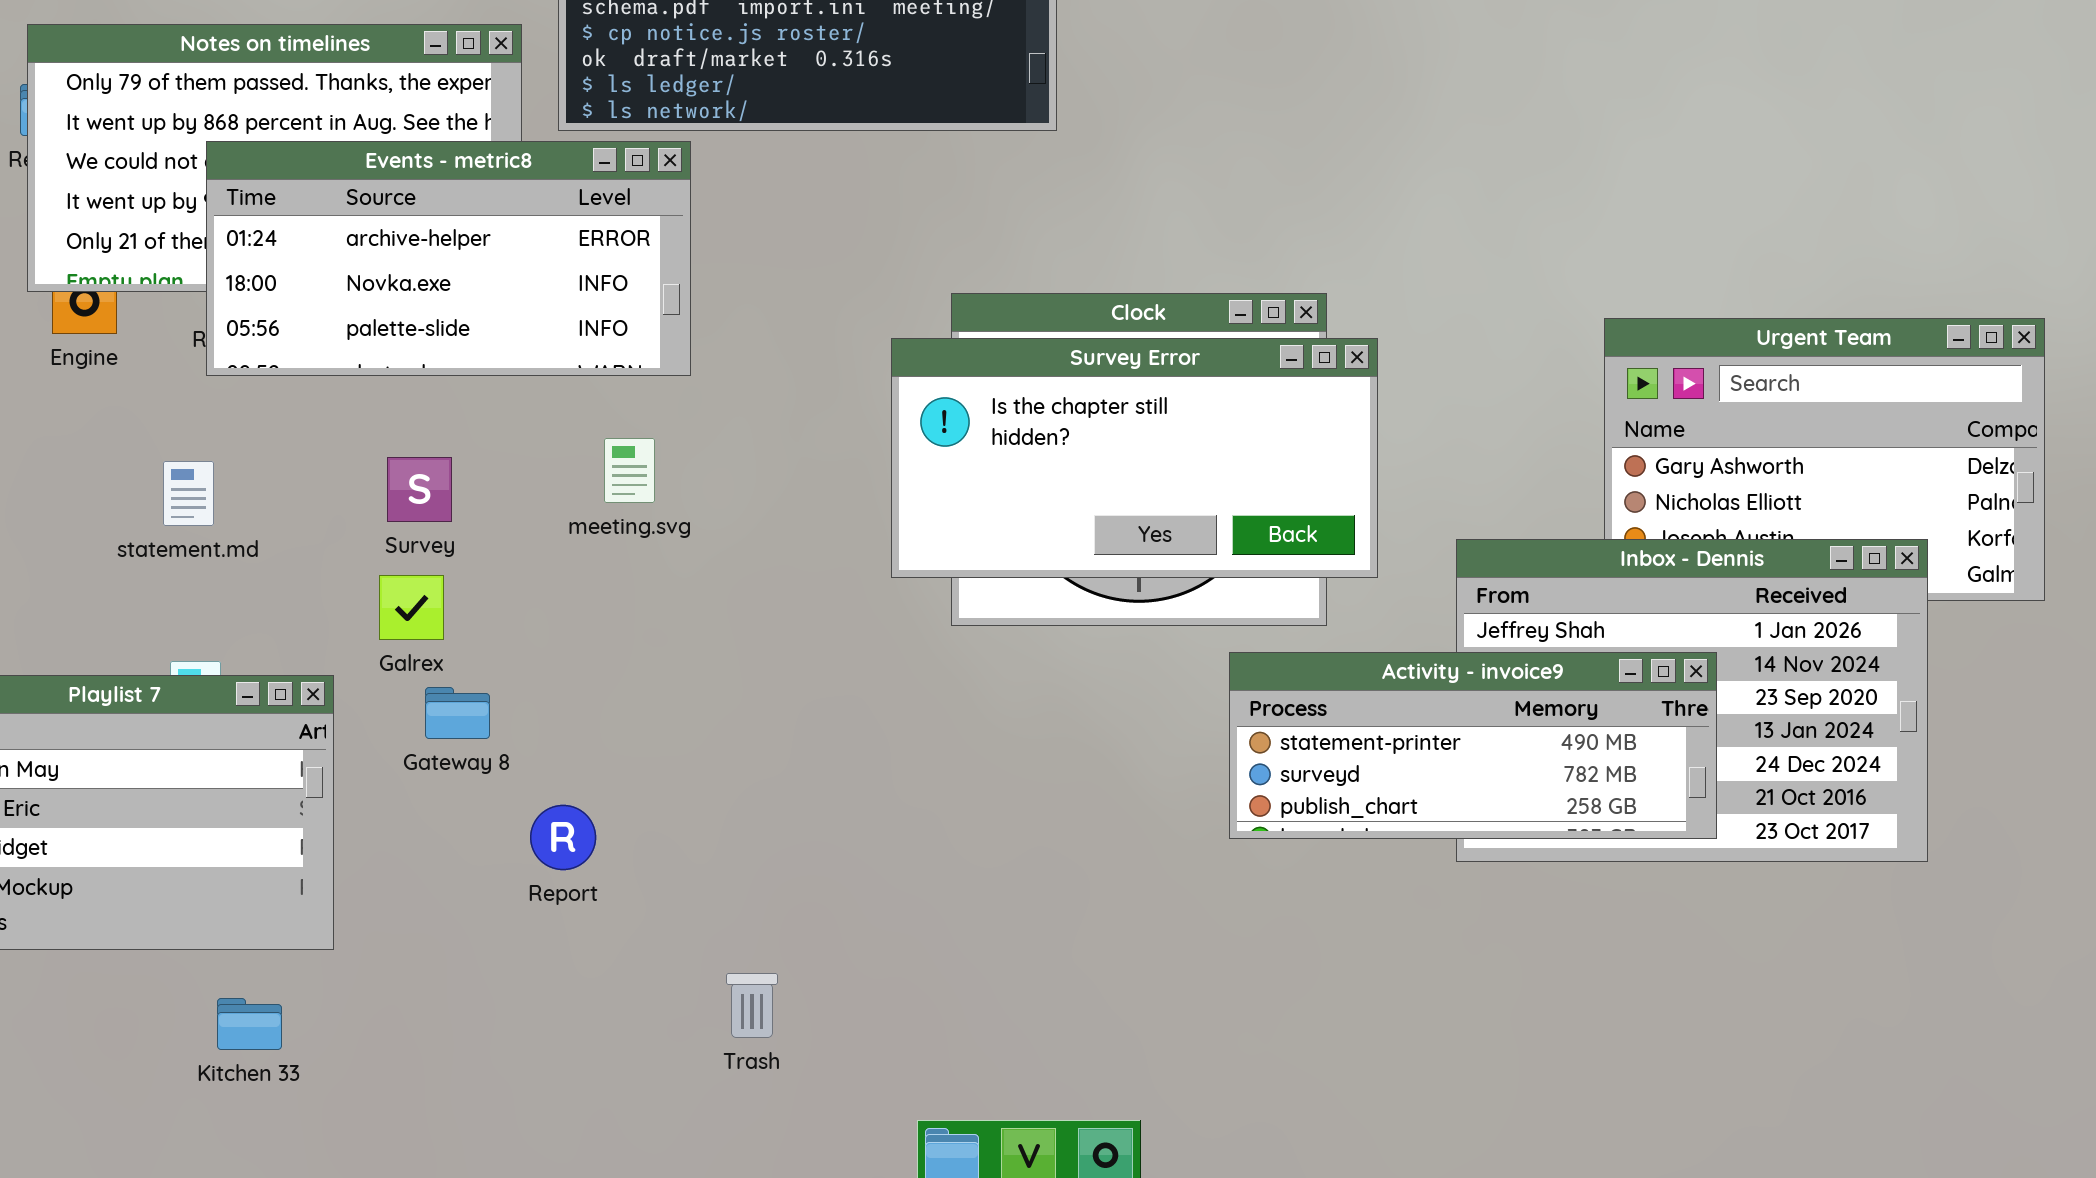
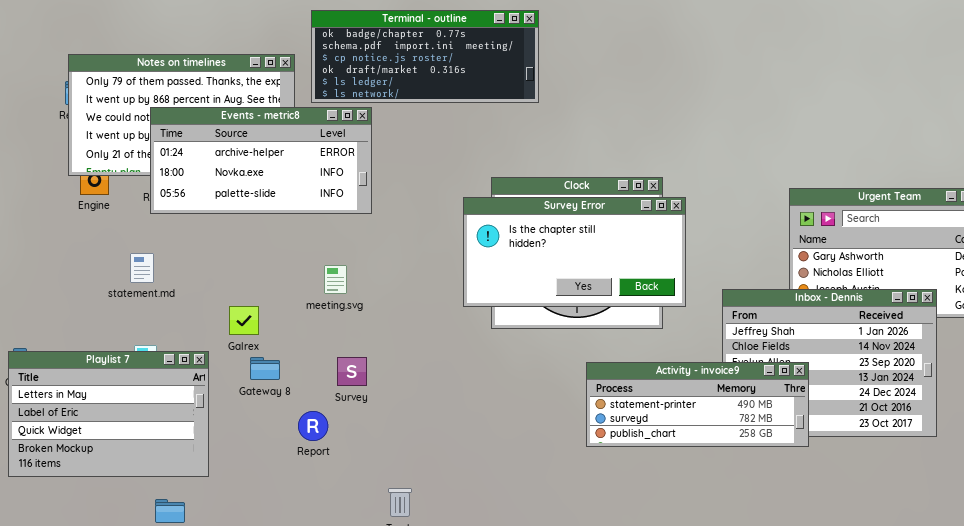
meeting.svg: [604,438,655,503] -> [324,265,347,294], moved
Survey: [387,457,452,522] -> [337,357,367,386], moved
Activity - invoice9: [1229,652,1717,839] -> [586,362,809,447], moved

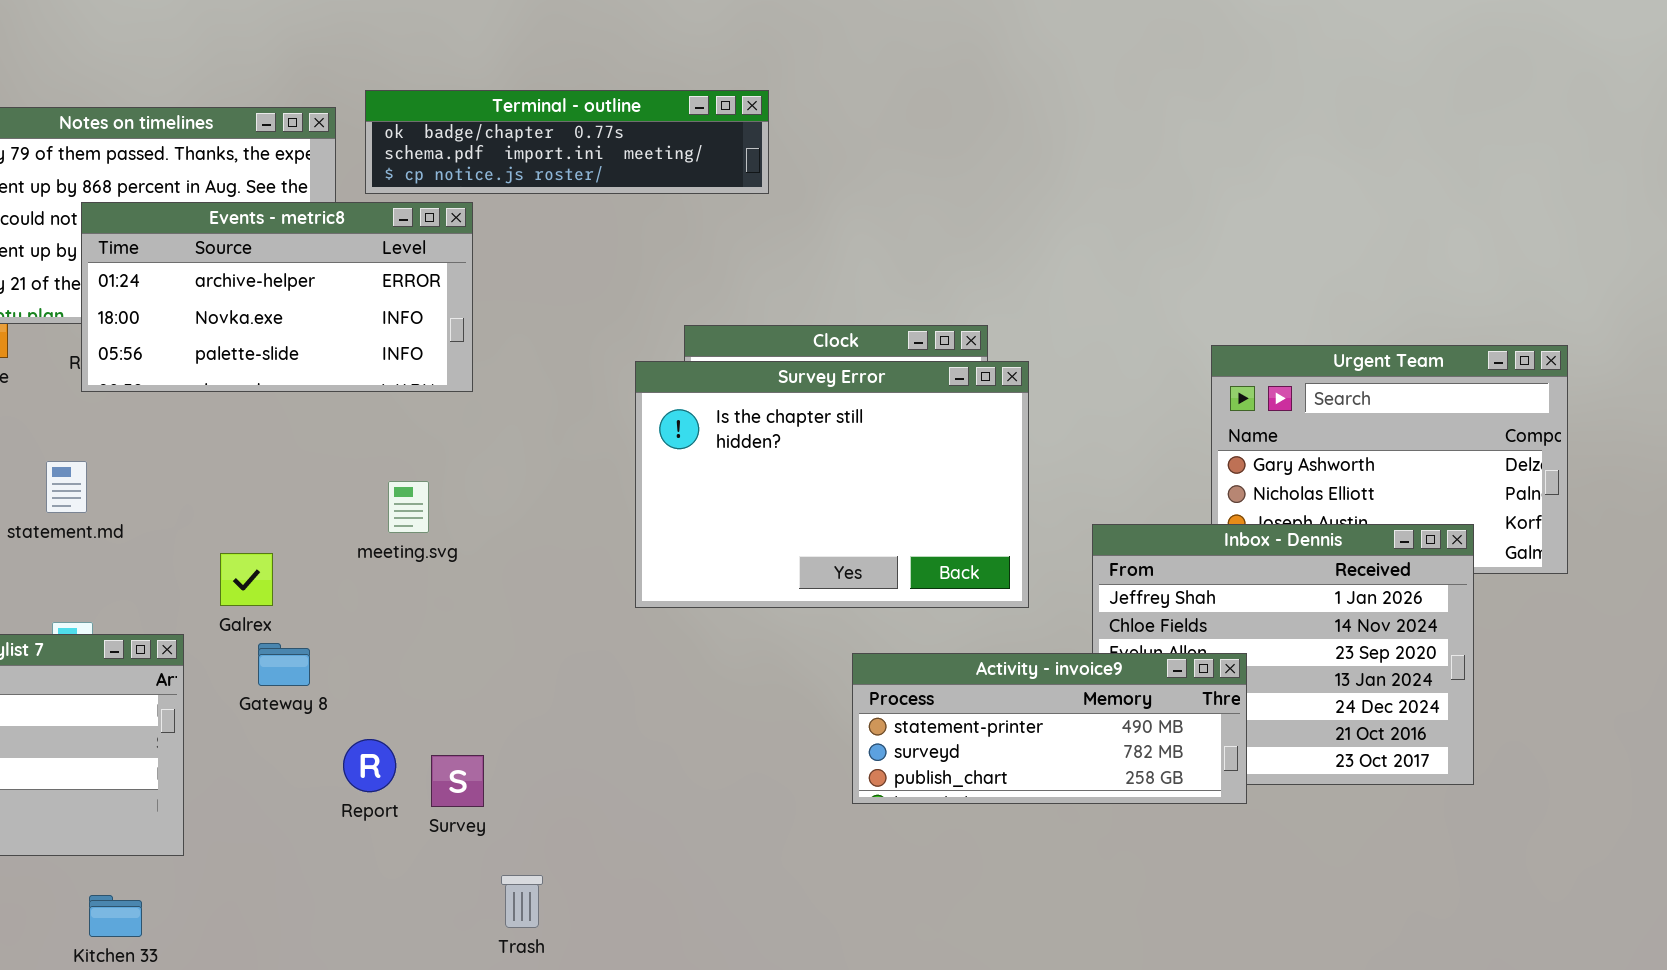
Terminal - outline: [311,10,539,103] -> [365,90,769,194], resized
Survey Error: [463,197,686,307] -> [635,361,1029,608], resized
Survey: [337,357,367,386] -> [431,755,484,807], moved

